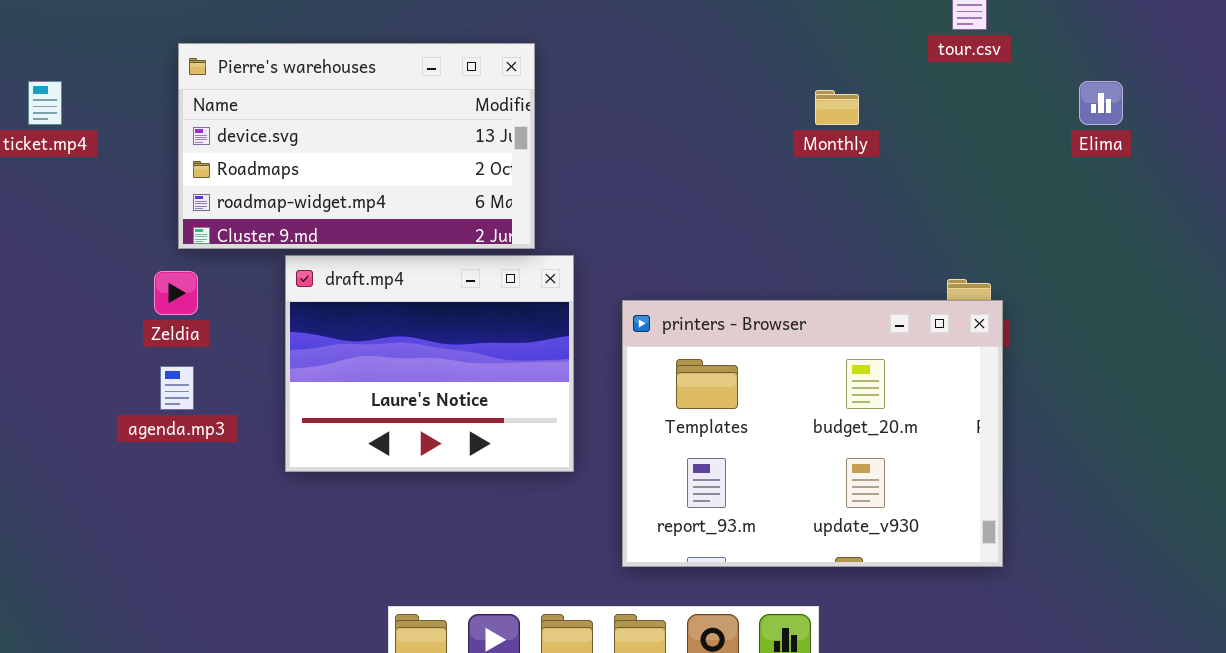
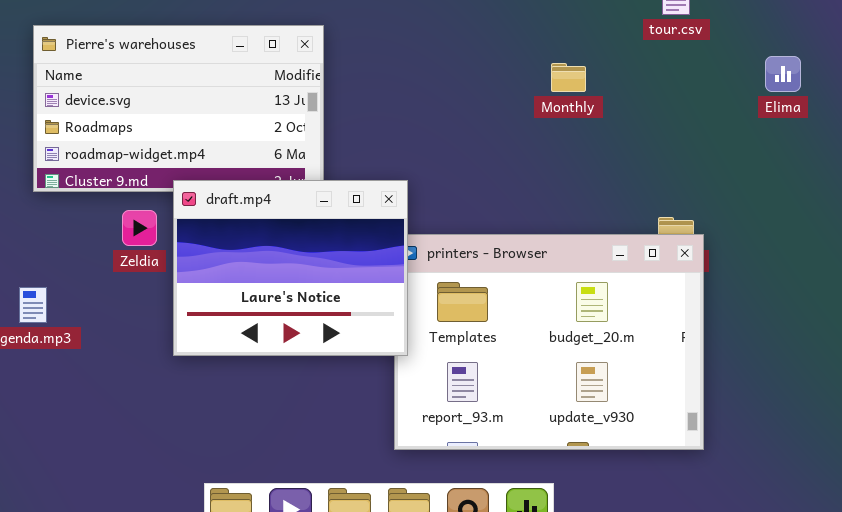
draft.mp4: [285,255,574,472] -> [173,180,408,356], moved
Zeldia: [154,271,198,315] -> [122,210,157,246], moved

